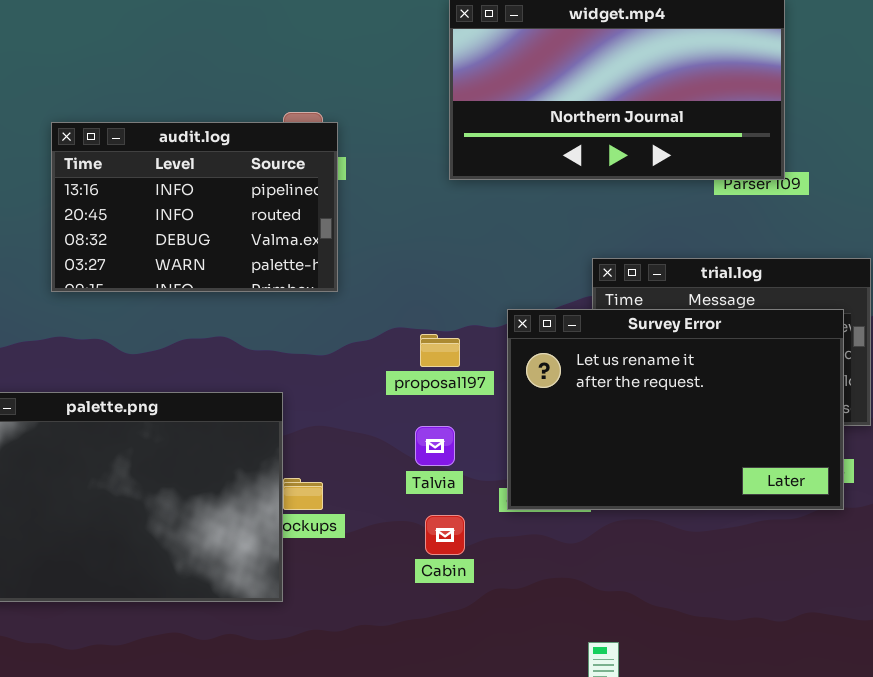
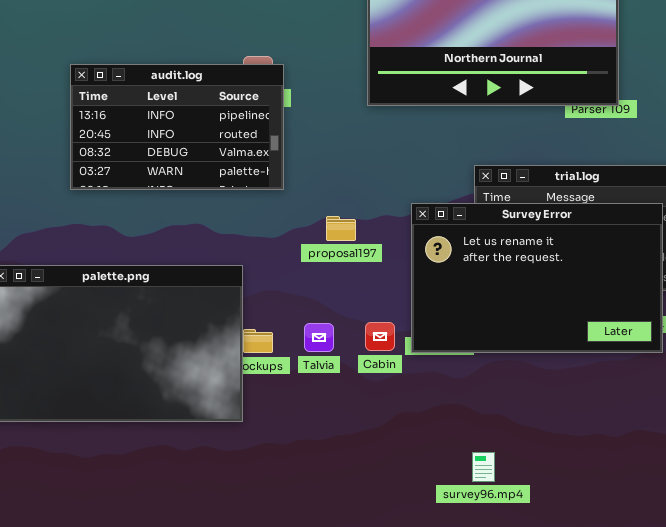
proposal197: [420,334,460,367] -> [326,216,356,241], moved
Talvia: [415,426,455,466] -> [304,323,334,352], moved
Cabin: [425,515,465,555] -> [365,322,395,351], moved

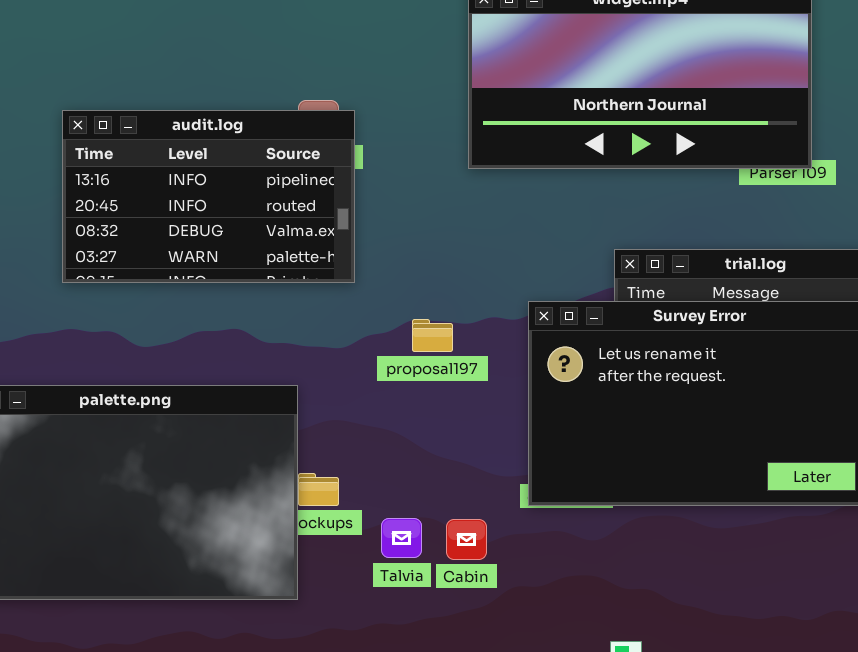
Cabin: [365,322,395,351] -> [446,519,487,560], moved
Talvia: [304,323,334,352] -> [381,518,422,558], moved

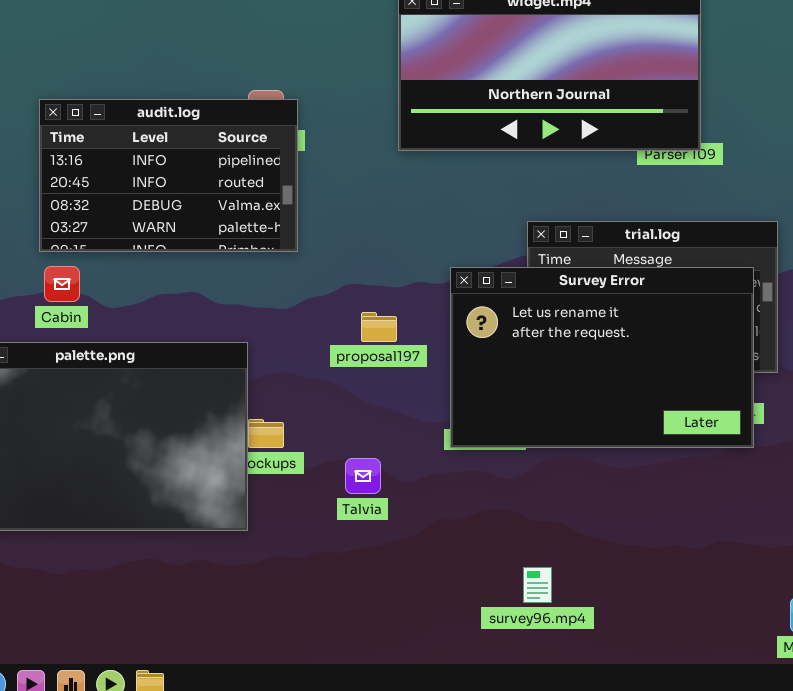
proposal197: [412,319,453,352] -> [361,312,397,342], moved
Talvia: [381,518,422,558] -> [345,458,381,494], moved
Cabin: [446,519,487,560] -> [44,266,80,302], moved

